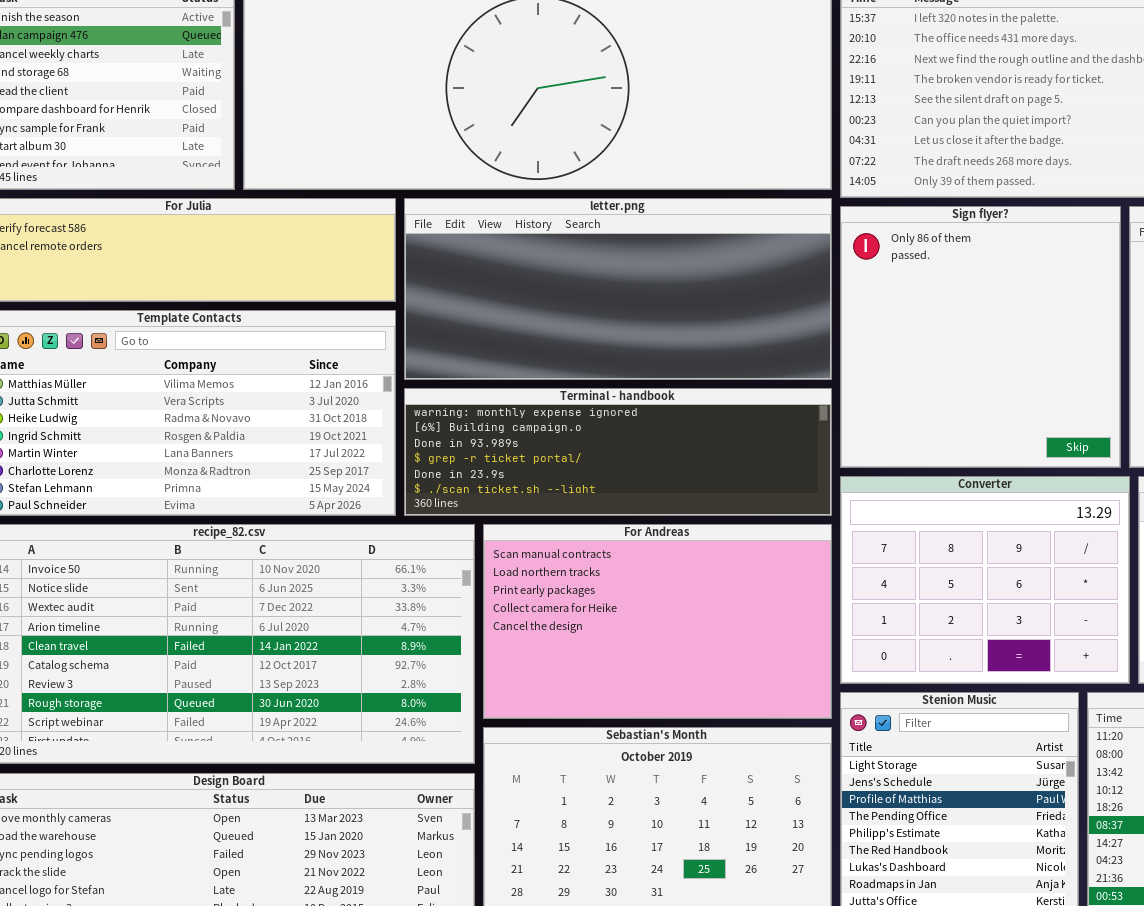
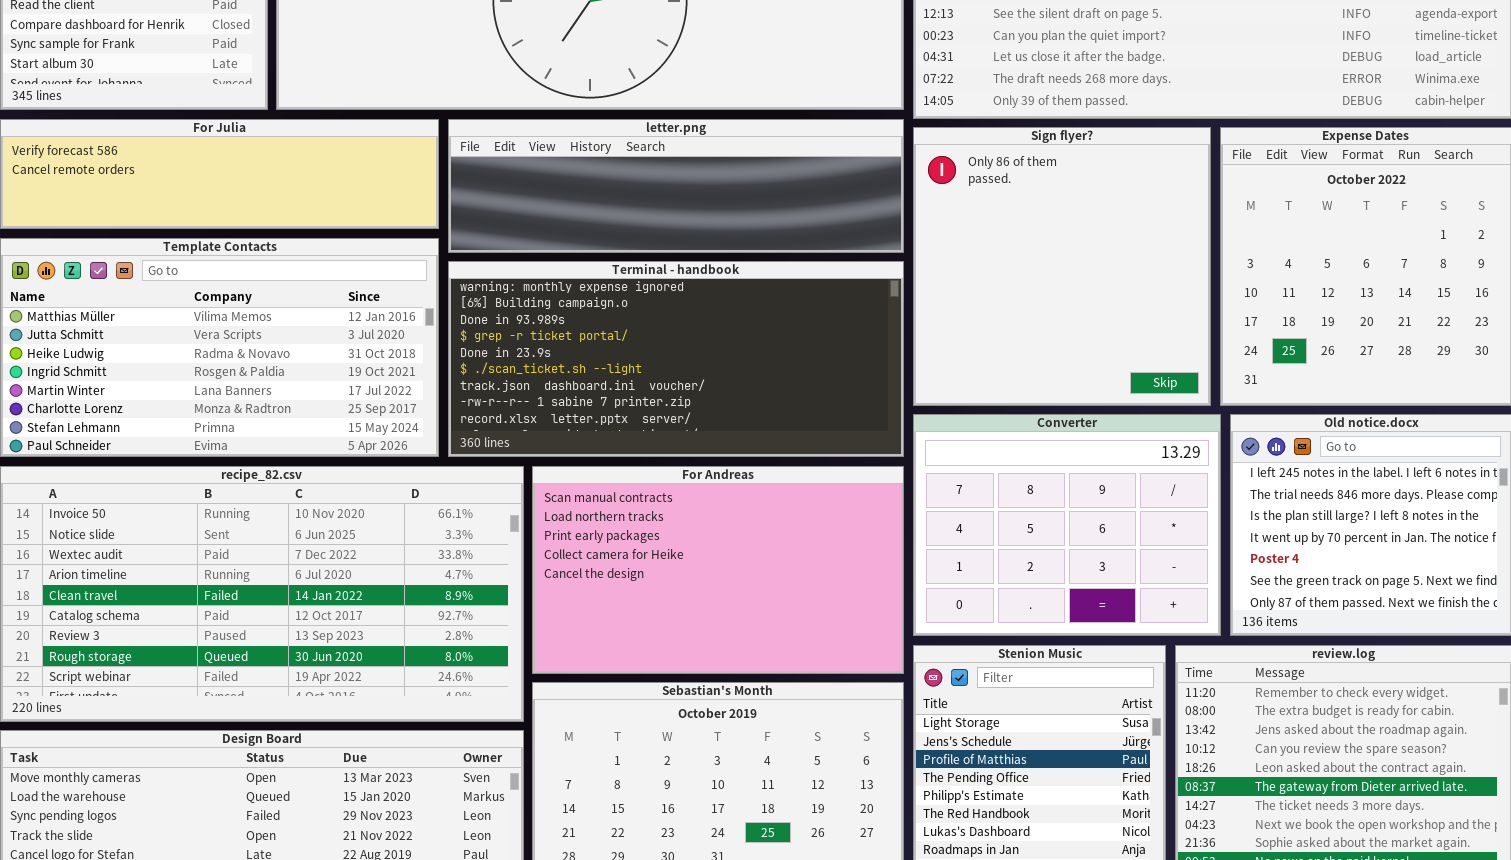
letter.png: [404,198,832,380] -> [448,119,904,253], resized
Terminal - handbook: [404,388,832,516] -> [448,261,904,457], resized

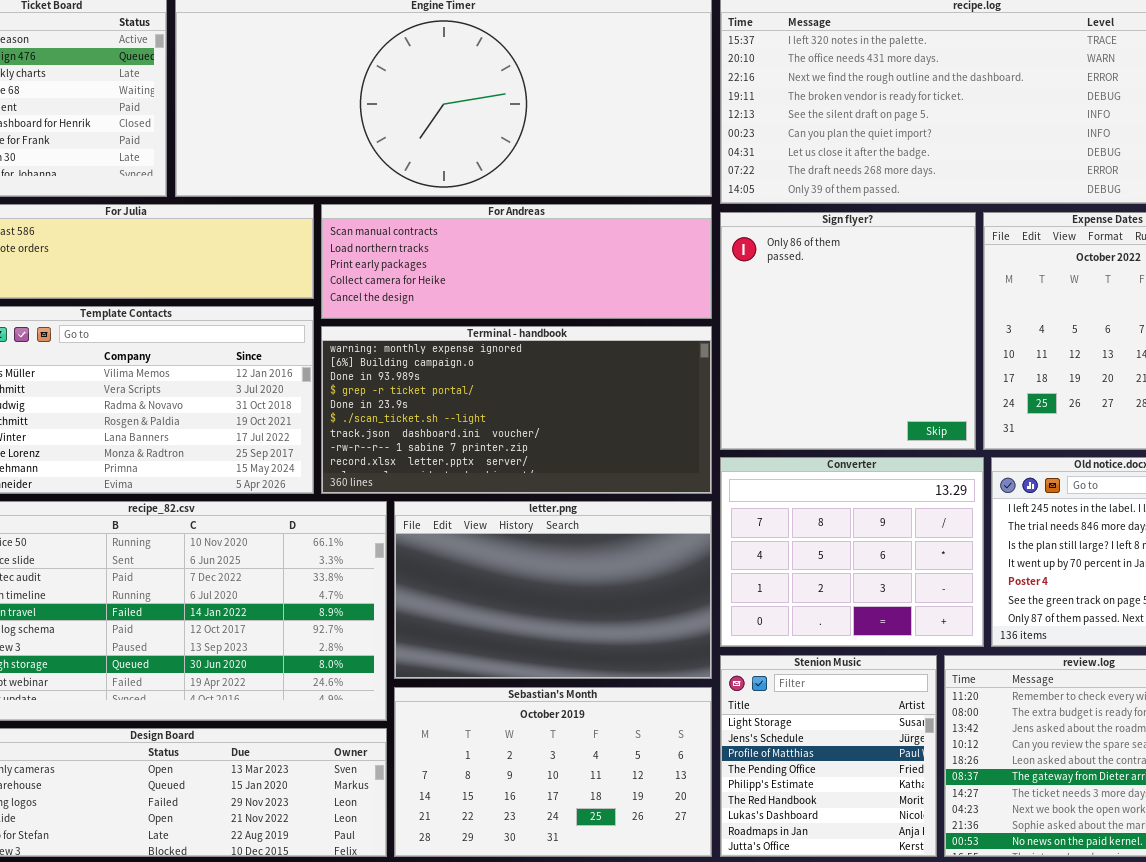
letter.png: [448,119,904,253] -> [394,501,712,679], moved, resized
For Andreas: [532,466,904,674] -> [321,204,712,319], moved, resized

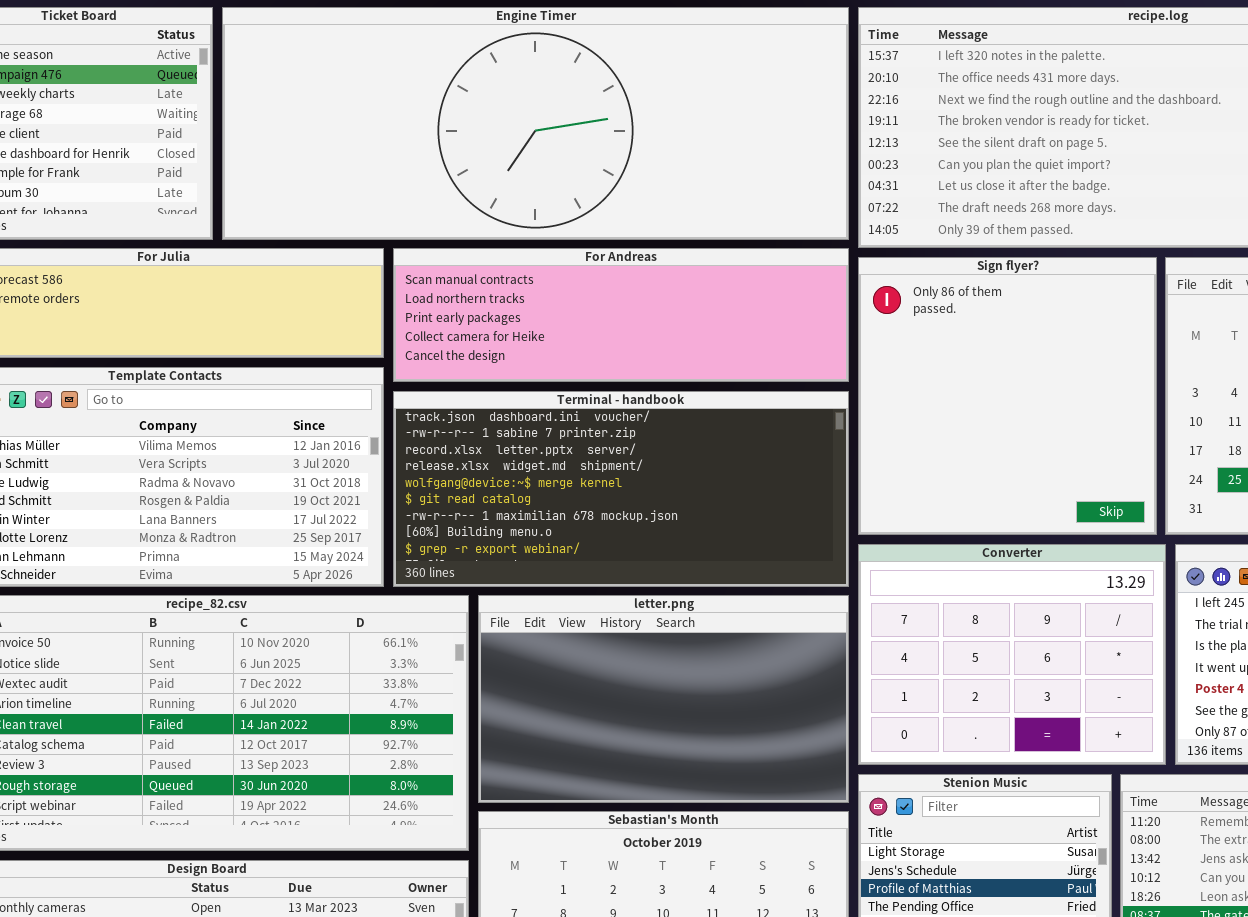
Terminal - handbook: [321,326,712,494] -> [393,391,849,587], scrolled down 6 rows

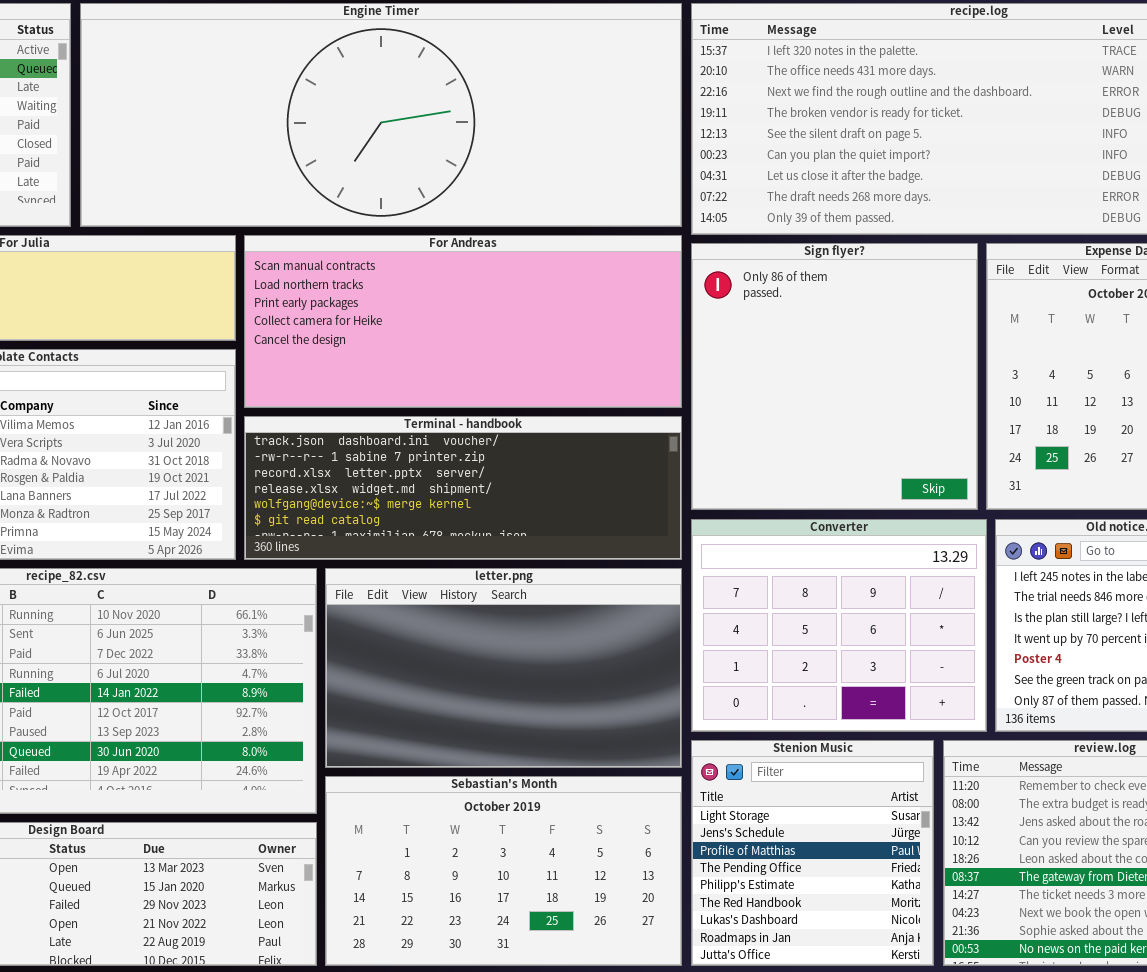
For Andreas: [393,248,849,382] -> [244,235,682,408], resized
Terminal - handbook: [393,391,849,587] -> [244,416,682,560], resized

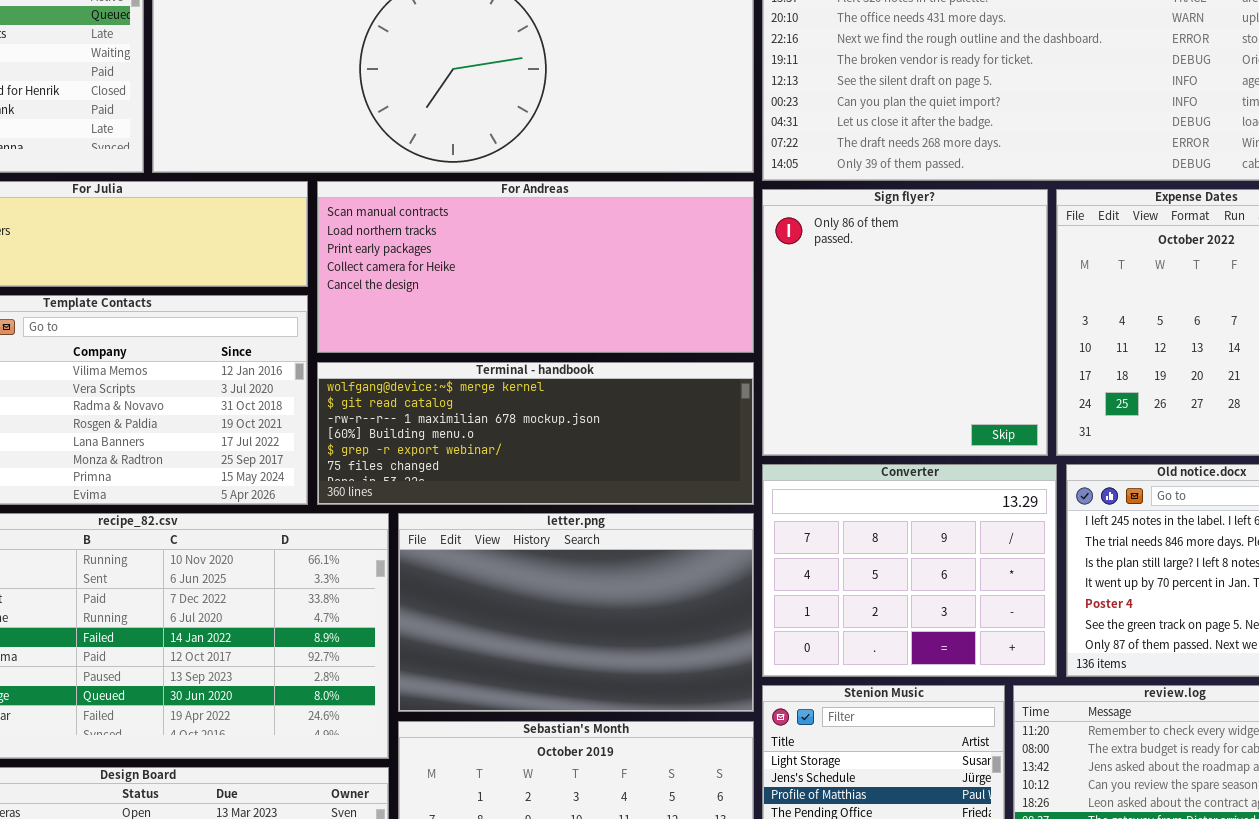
Terminal - handbook: [244,416,682,560] -> [317,362,754,505], scrolled down 4 rows

